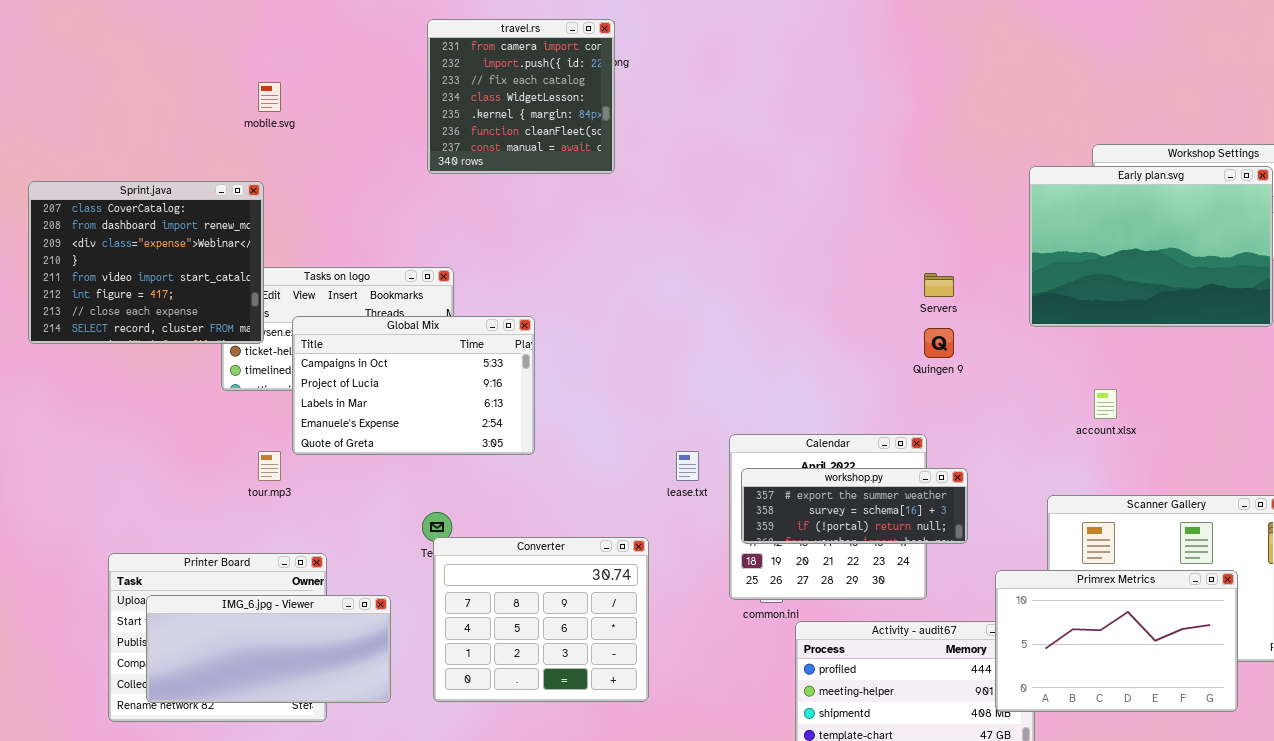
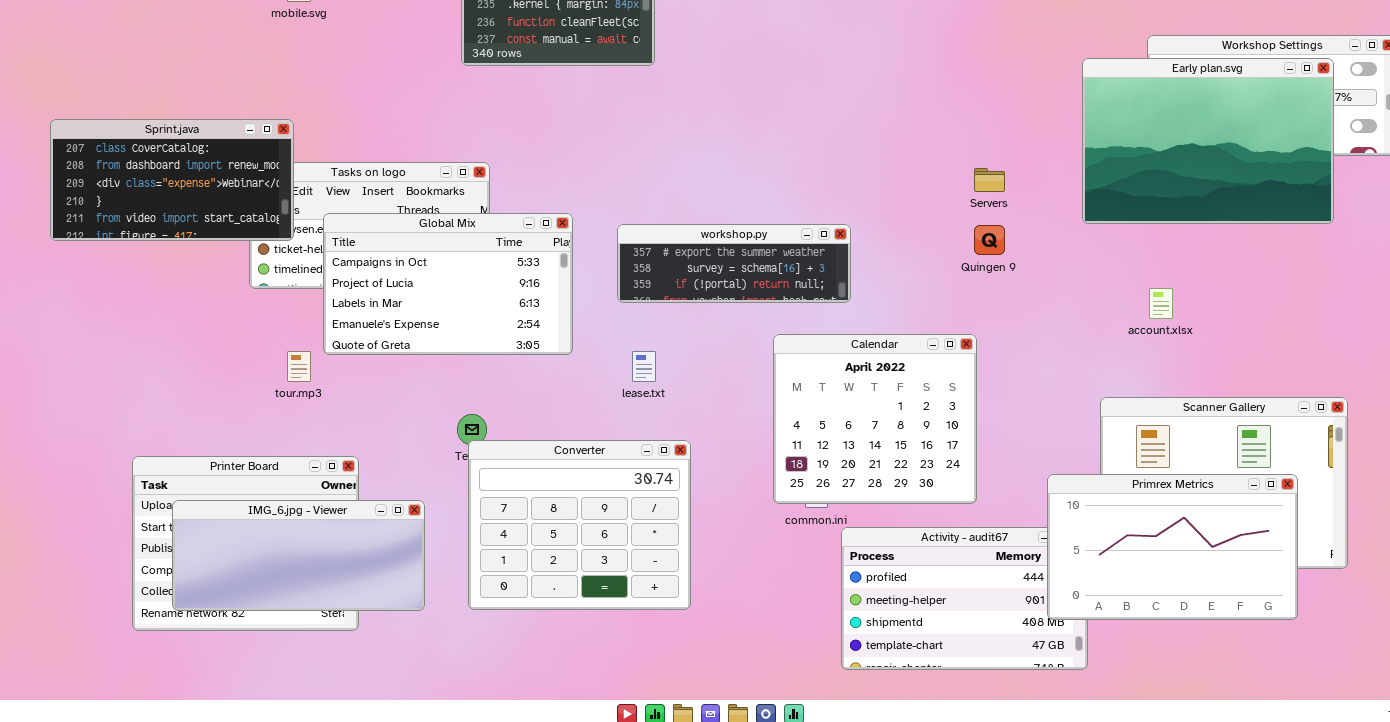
Sprint.java: [28,181,264,344] -> [50,119,294,241], resized
lease.txt: [676,451,699,481] -> [632,351,656,382], moved
workshop.py: [741,468,968,544] -> [617,224,851,303], moved

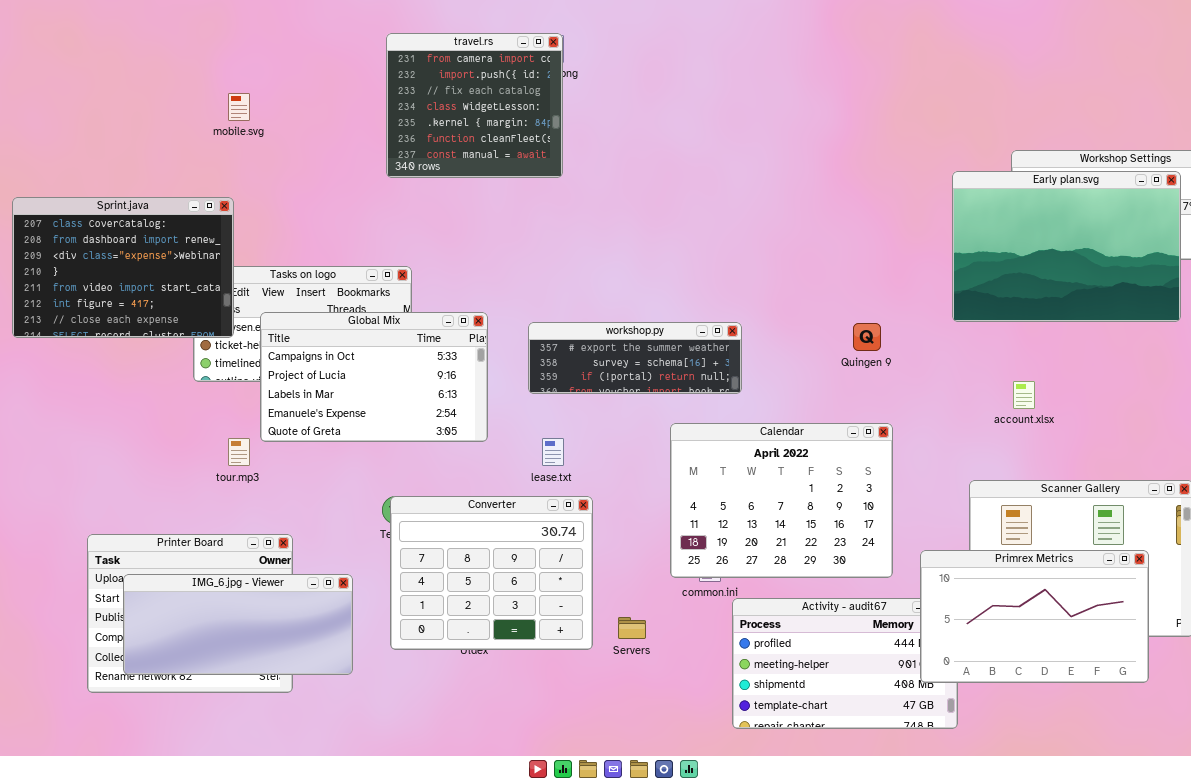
Sprint.java: [50,119,294,241] -> [12,197,234,338], resized
Servers: [974,168,1005,192] -> [618,617,646,639], moved
Calendar: [773,334,977,504] -> [670,423,893,578], resized
Converter: [468,440,691,610] -> [390,496,593,650], moved

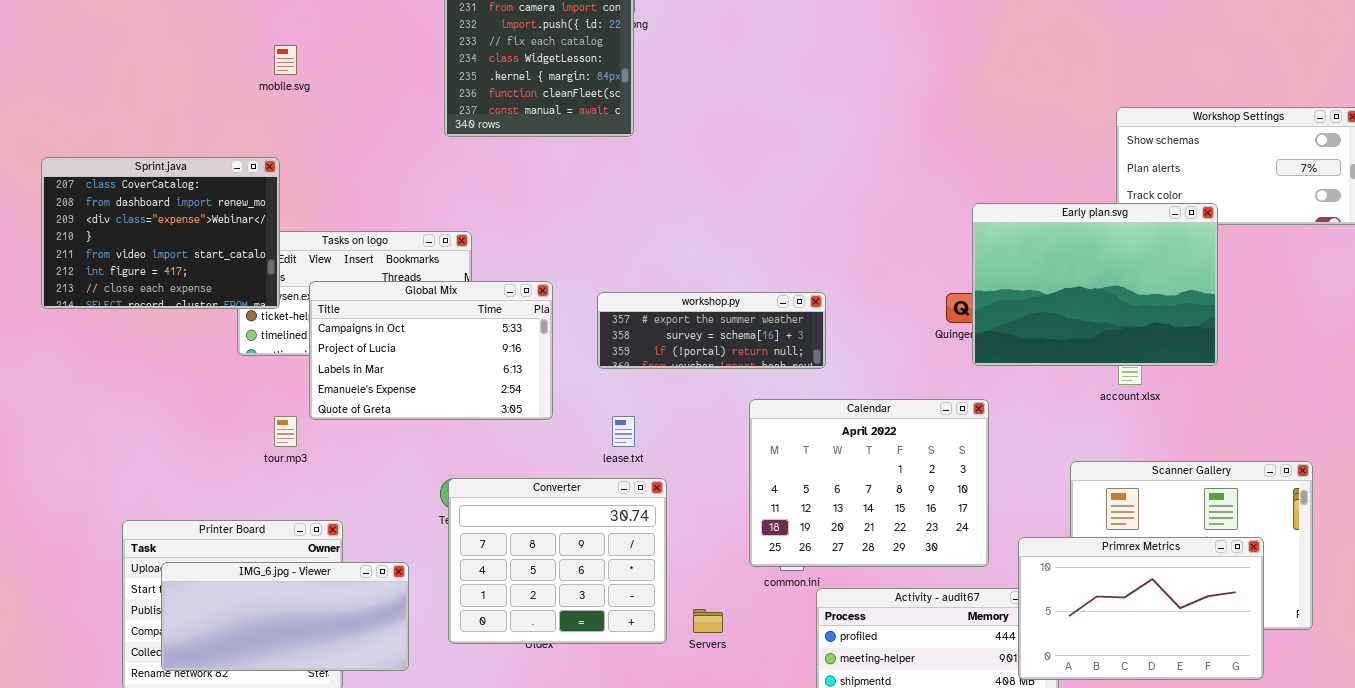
Early plan.svg: [952,171,1181,322] -> [972,203,1218,366], moved

